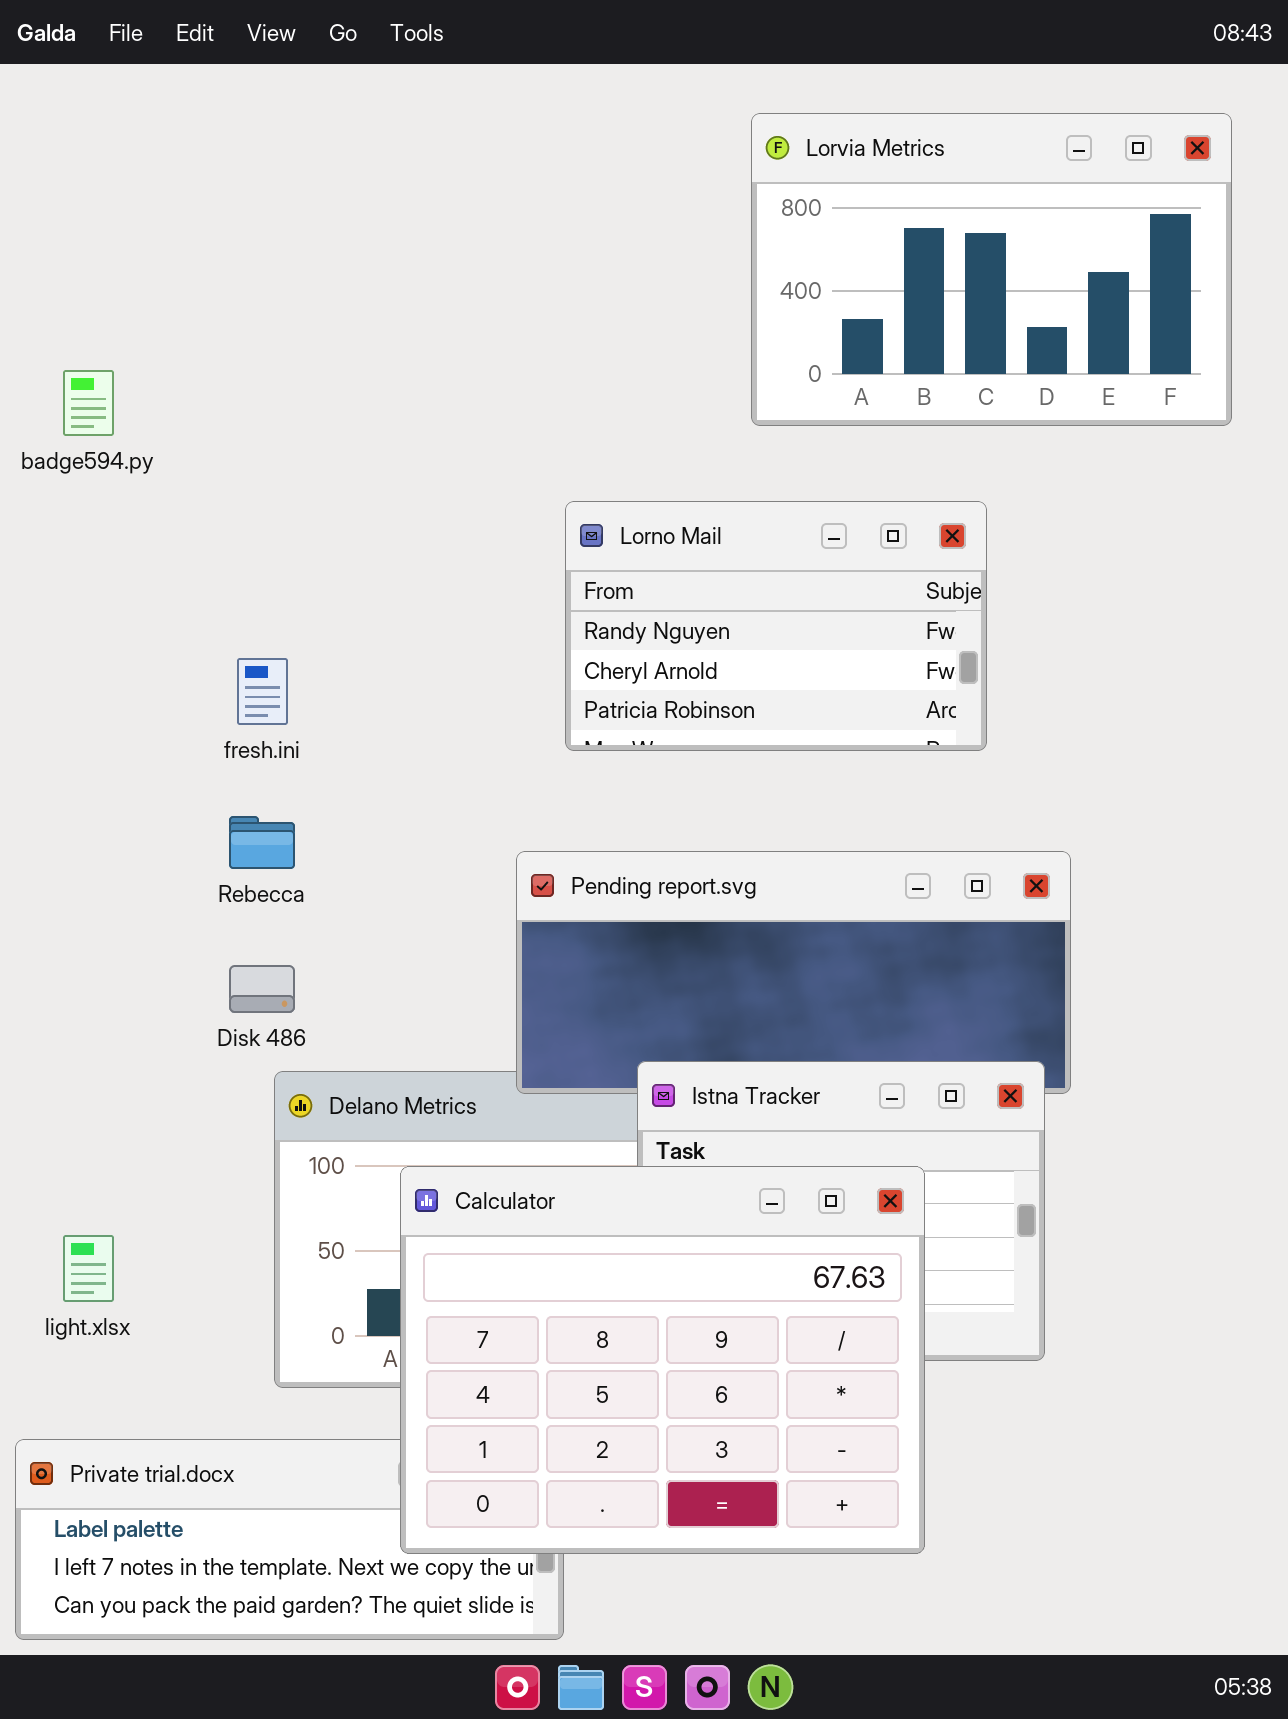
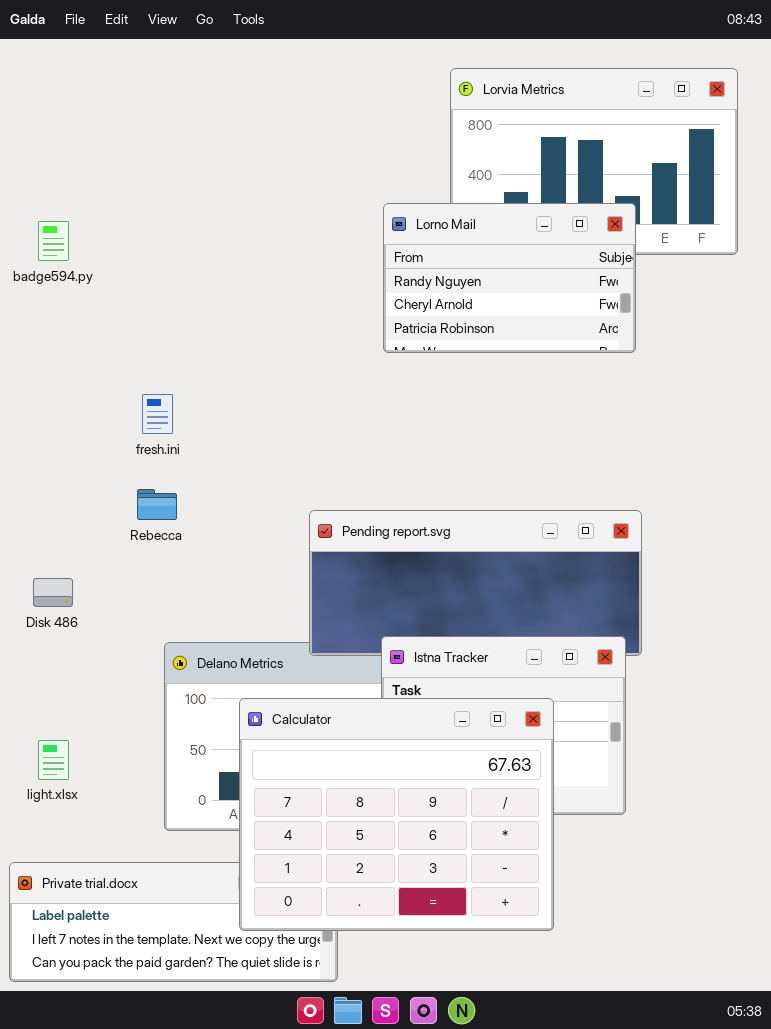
Lorno Mail: [565,501,987,751] -> [383,203,636,353], moved
Disk 486: [229,965,295,1013] -> [33,578,73,607], moved

